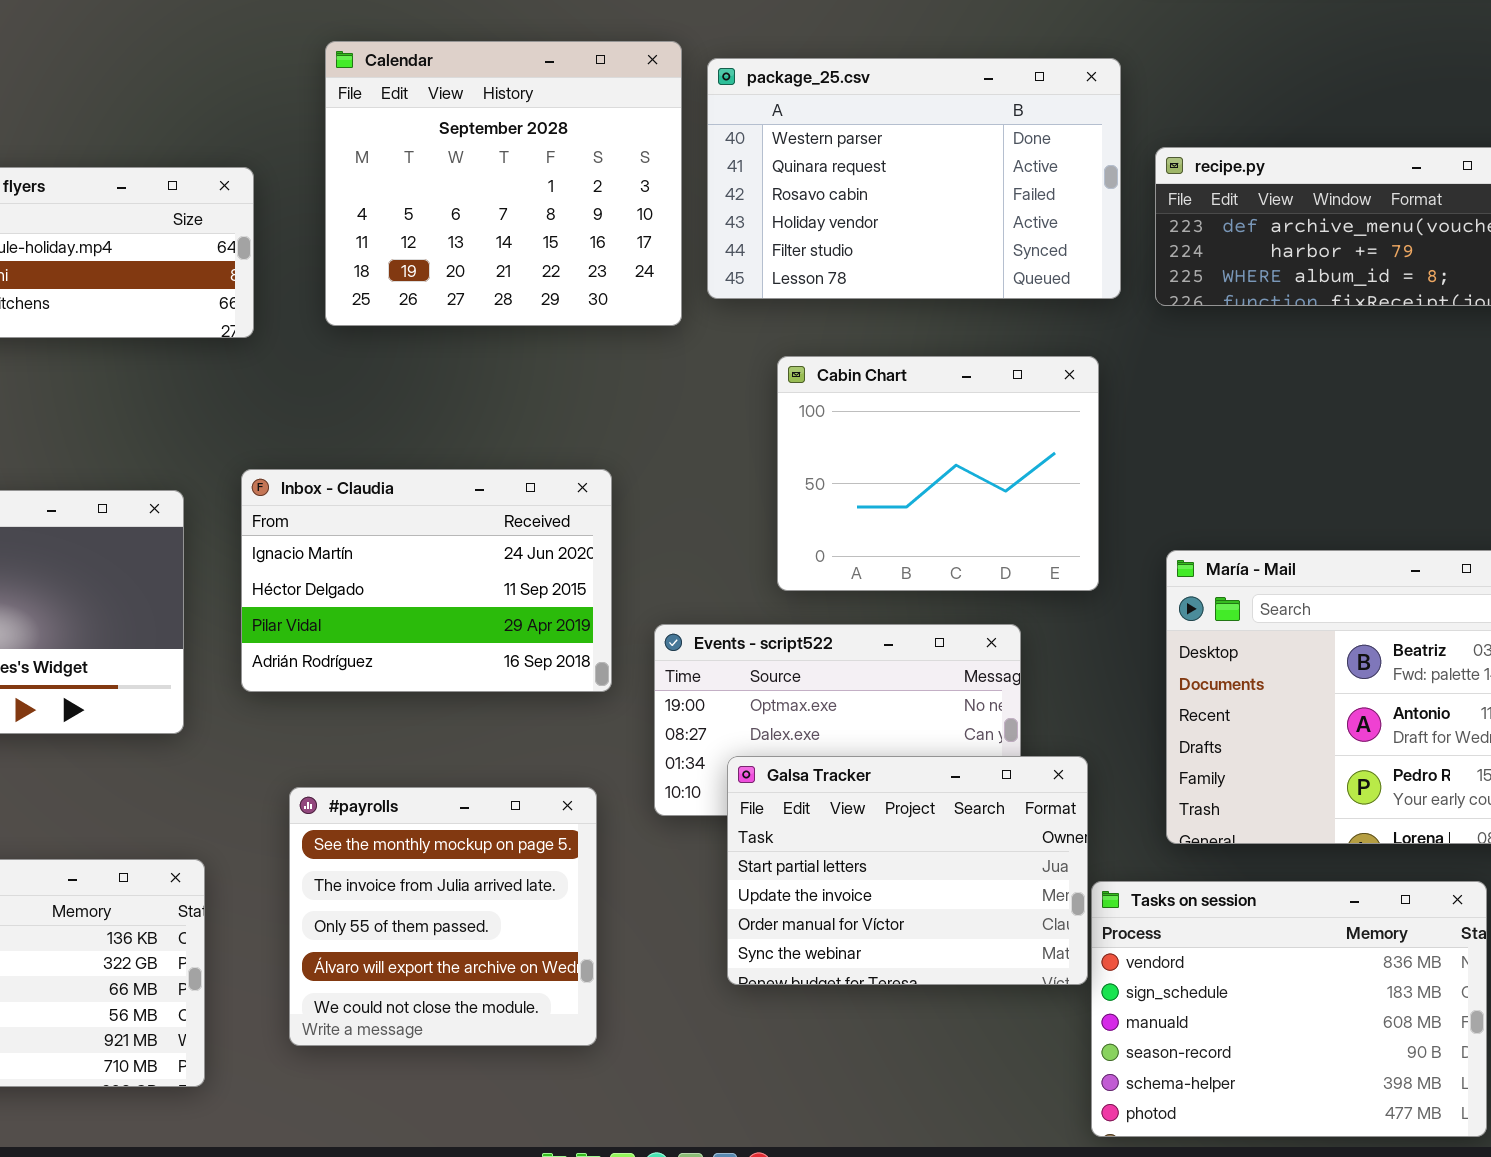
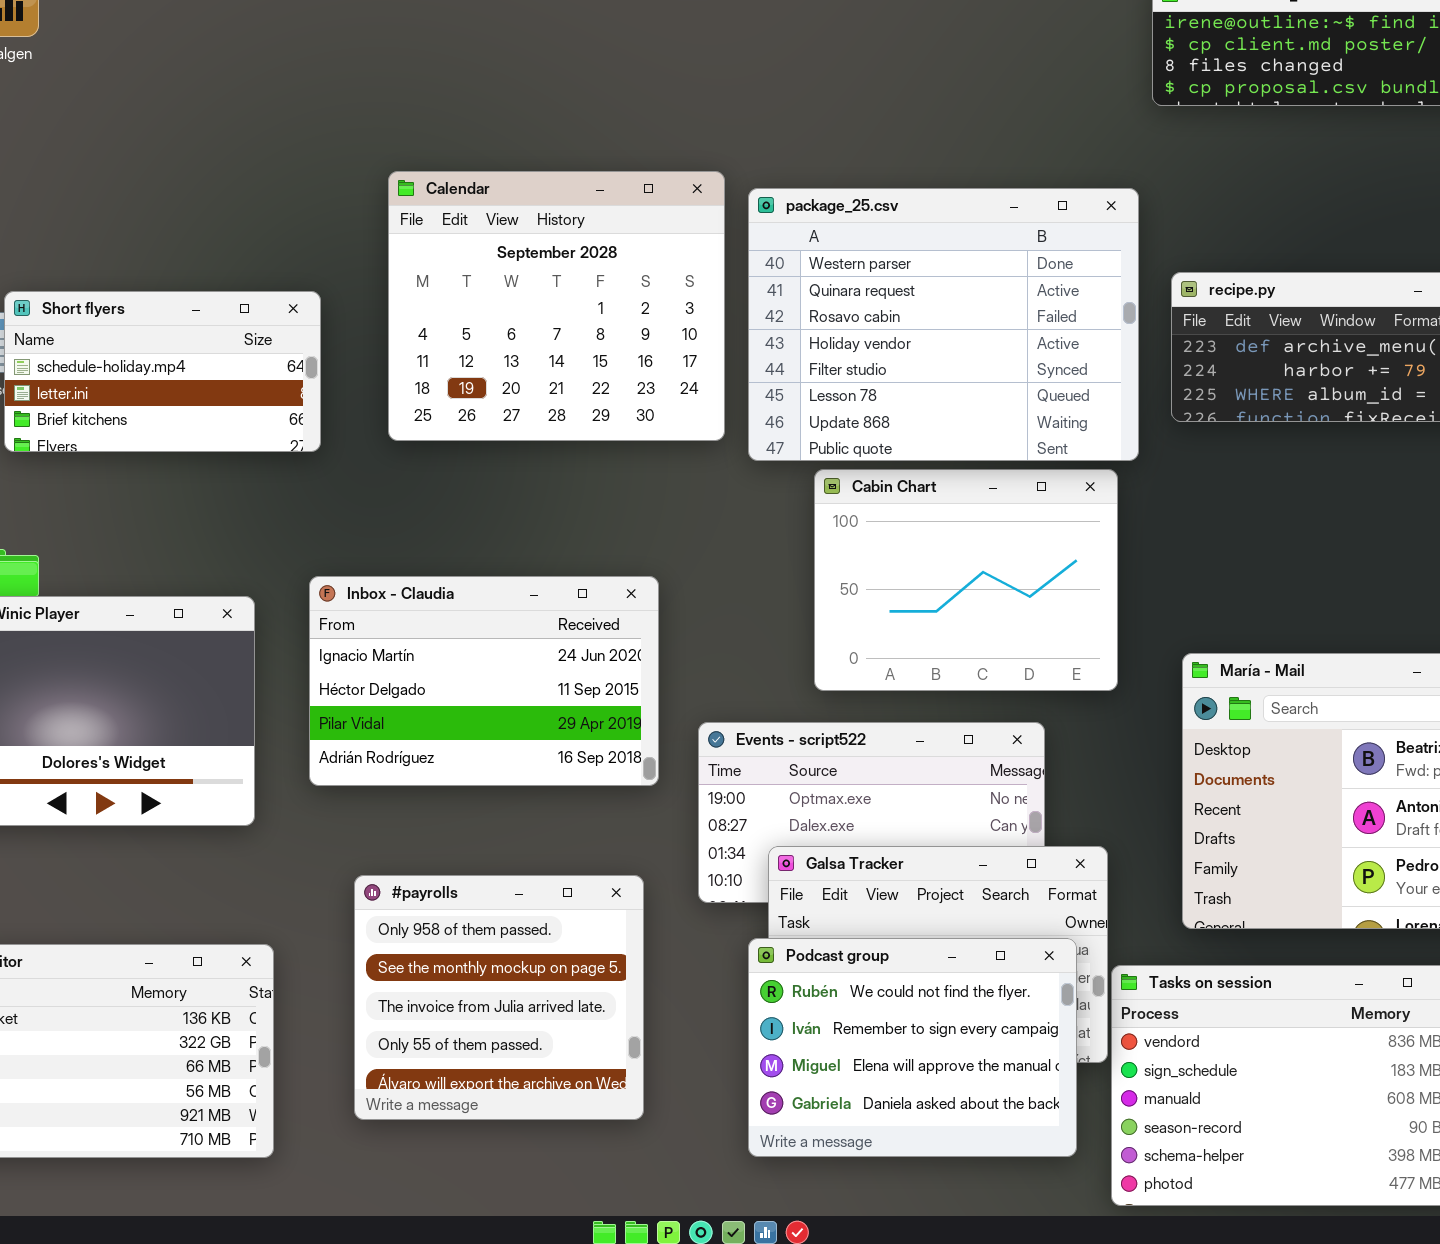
package_25.csv: [707,58,1121,299] -> [748,188,1139,461], resized
#payrolls: [289,787,597,1046] -> [354,875,644,1120], scrolled up 1 row
Podcast group: none -> [748,938,1077,1157], opened

